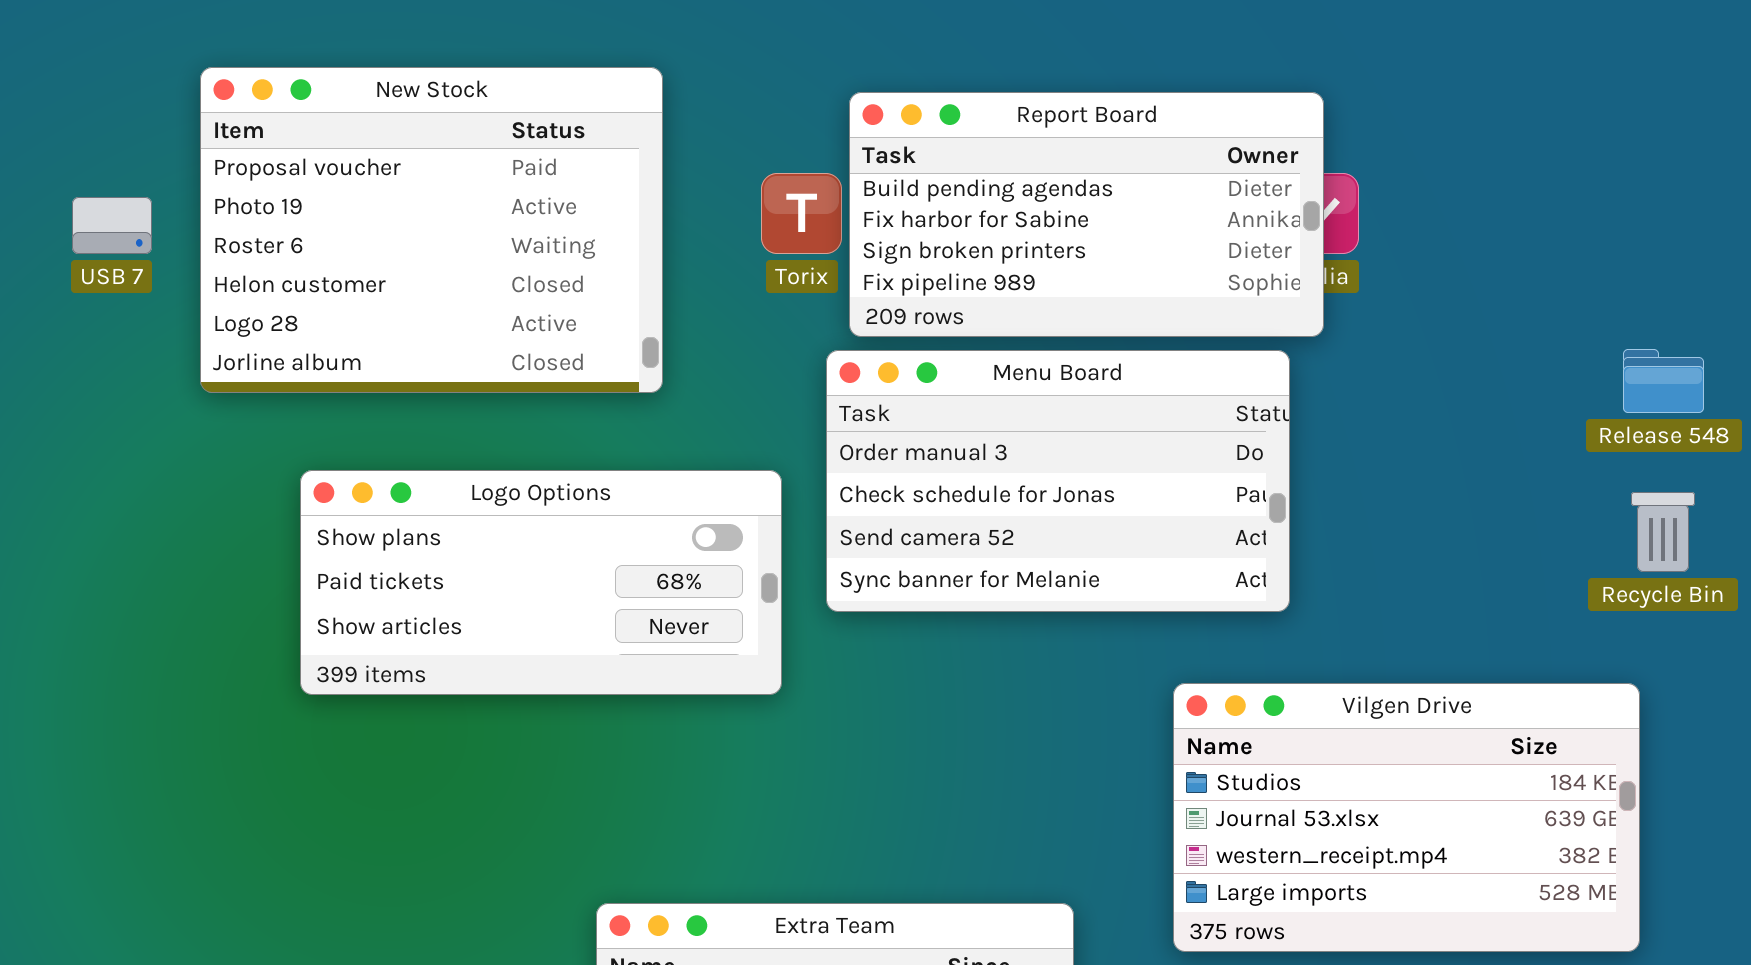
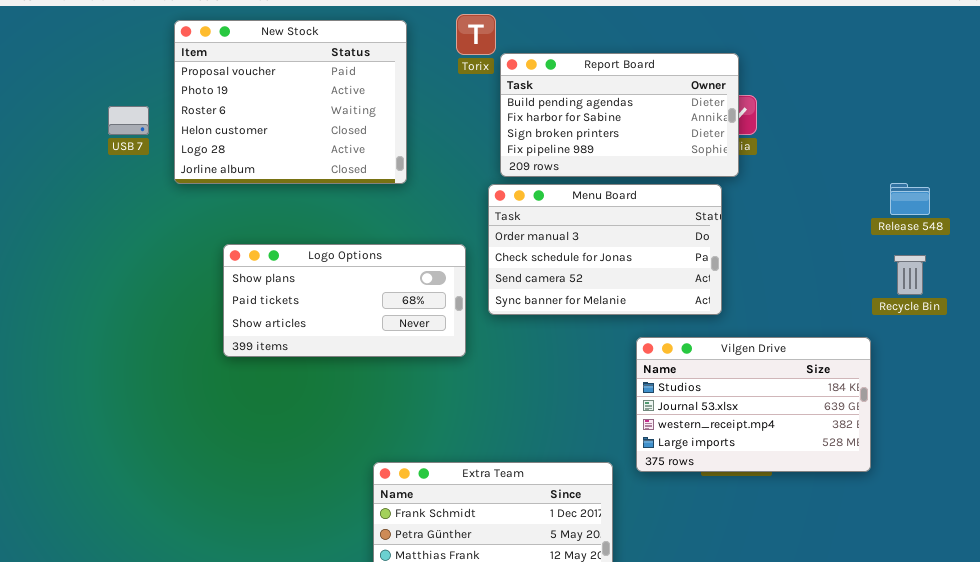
New Stock: [200,67,663,393] -> [174,20,407,184], moved
Torix: [761,173,842,254] -> [456,14,496,55], moved
Vilgen Drive: [1173,683,1640,952] -> [636,337,871,472], moved

